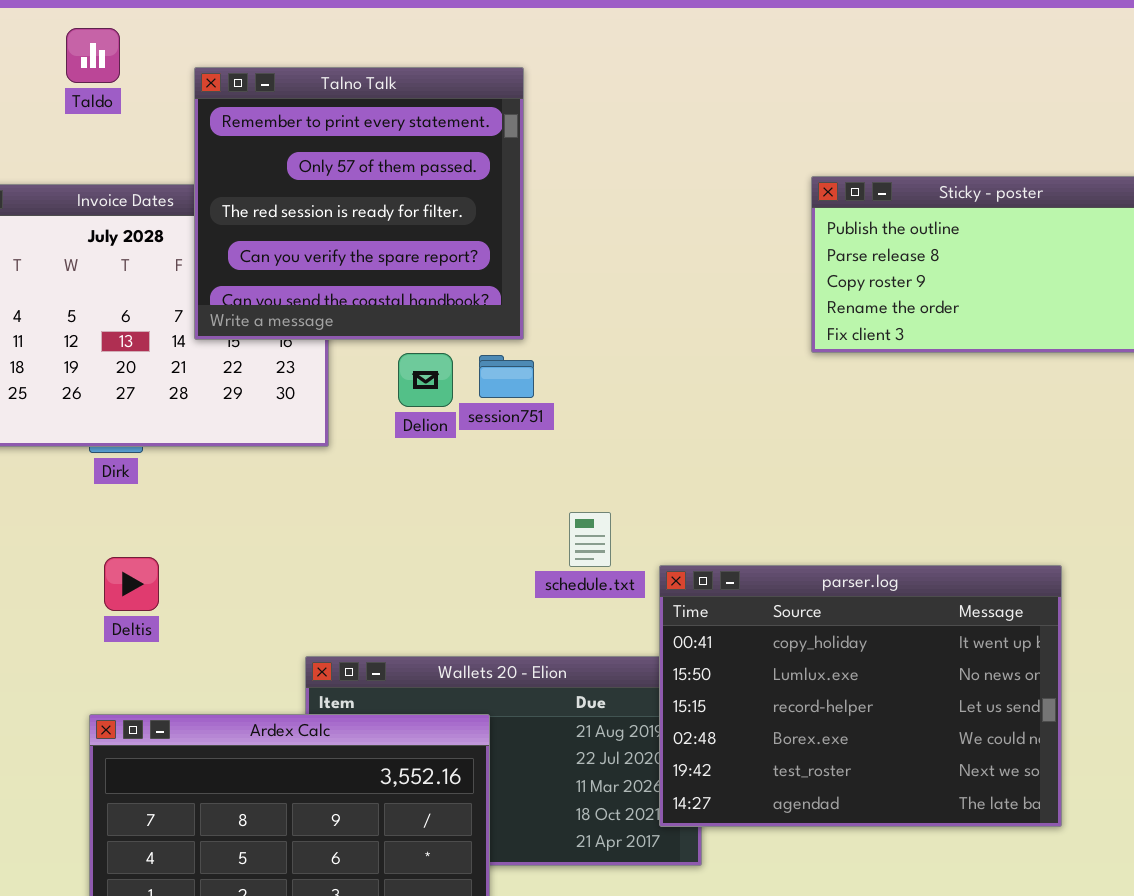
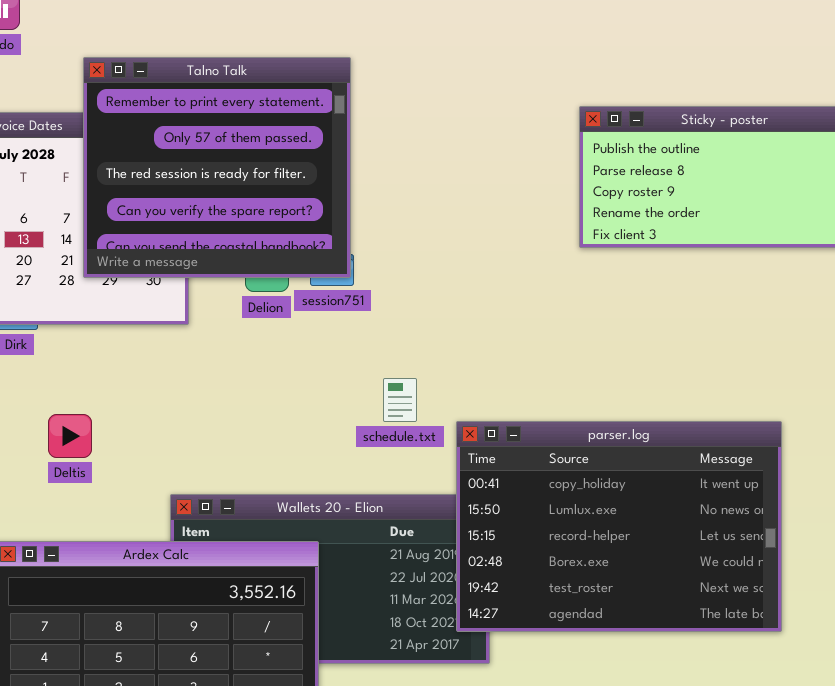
Talno Talk: [194,67,524,340] -> [83,57,351,278], moved
Deltis: [104,557,159,611] -> [48,414,92,458], moved

